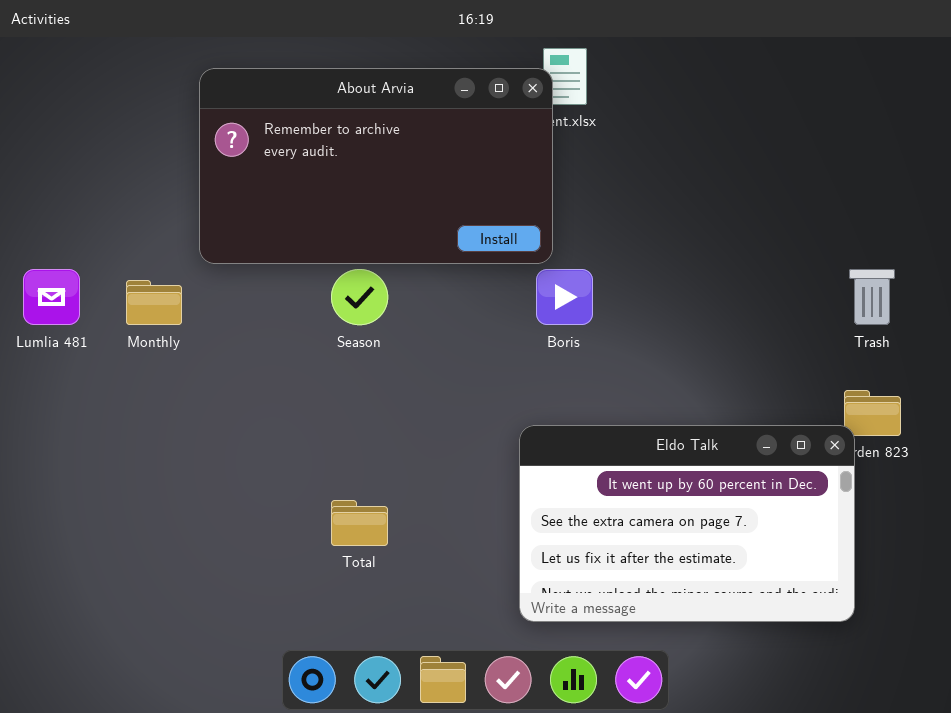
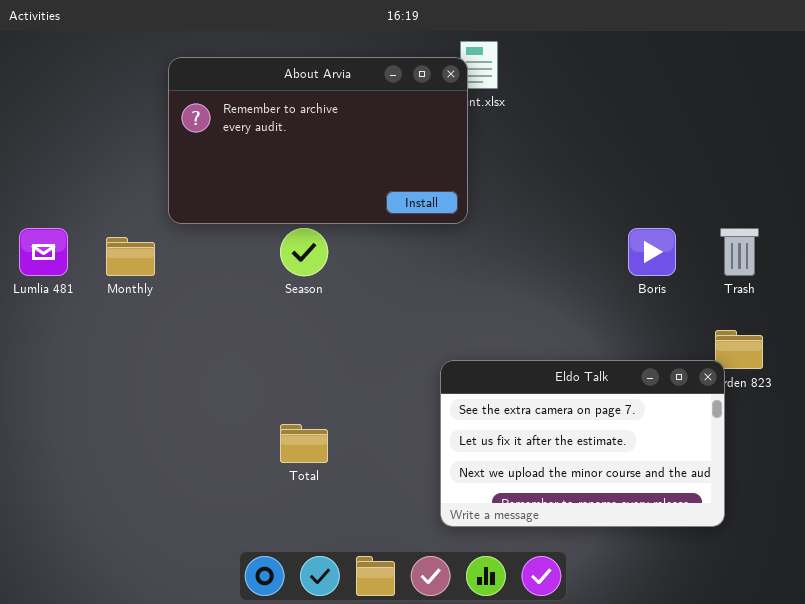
Boris: [536,269,593,325] -> [628,228,676,276], moved
Eldo Talk: [519,425,855,622] -> [440,360,725,527], scrolled down 1 row

